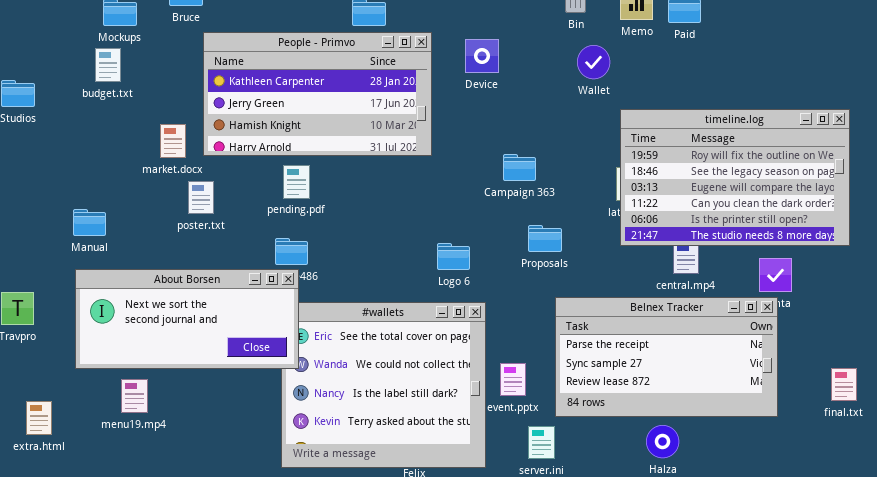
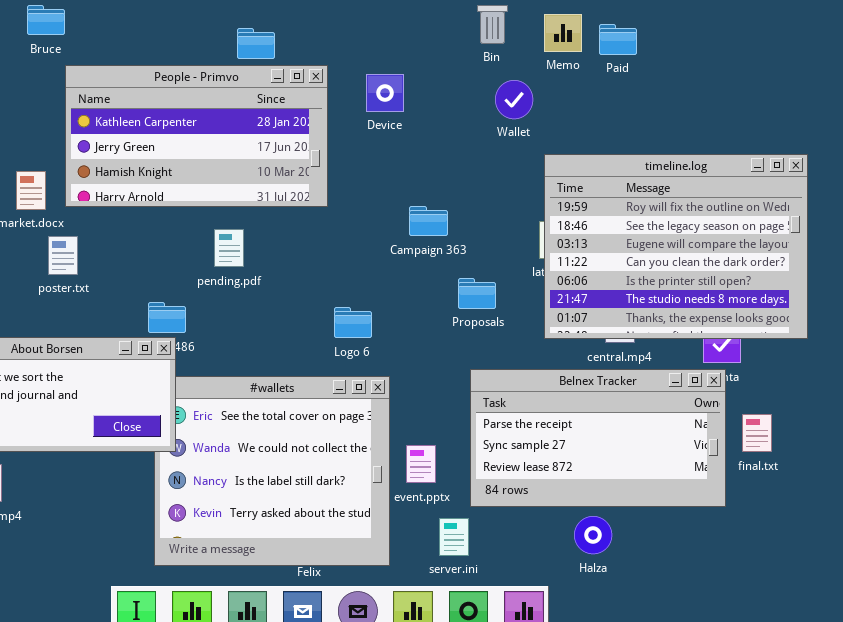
timeline.log: [620,109,850,246] -> [544,154,808,339], resized
pending.pdf: [283,165,310,199] -> [214,229,244,267], moved
Proposals: [528,225,562,252] -> [458,278,496,309], moved
final.txt: [831,368,857,401] -> [742,414,772,452], moved

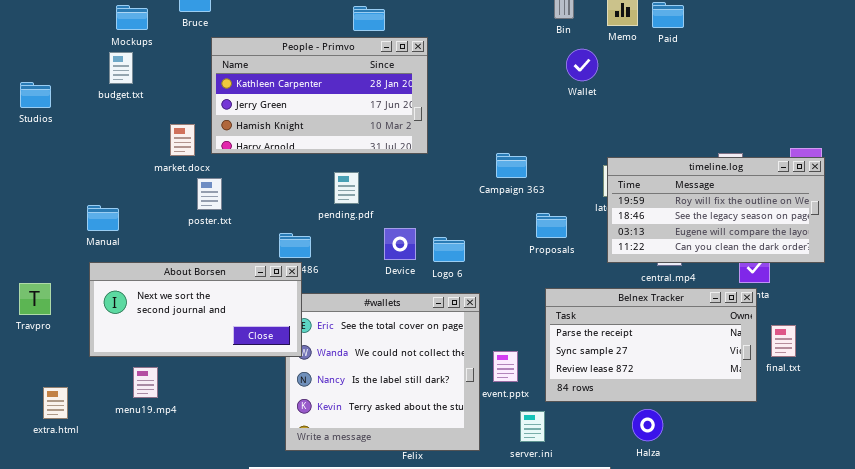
Device: [366,74,404,112] -> [384,228,416,260], moved
timeline.log: [544,154,808,339] -> [607,157,825,263], resized

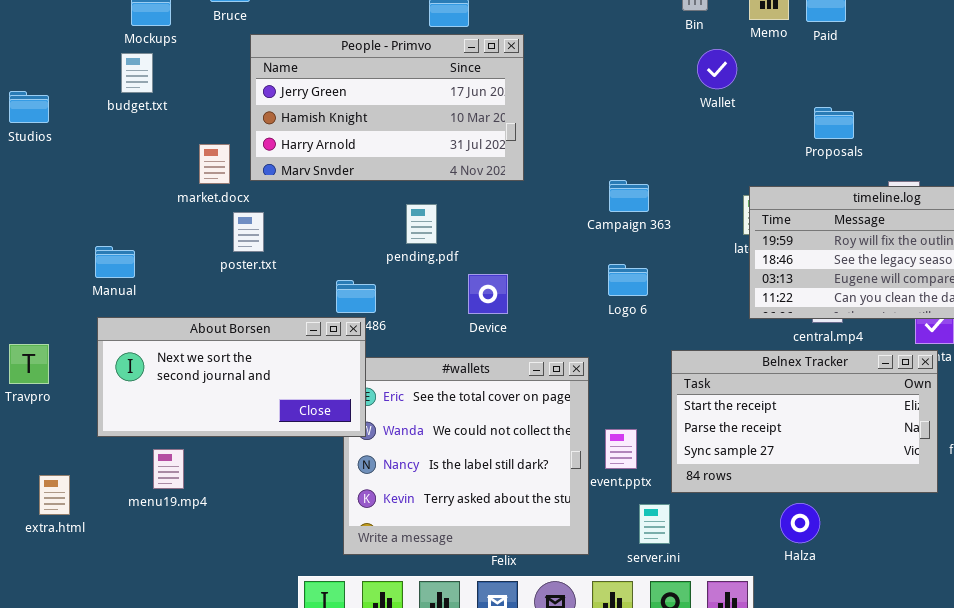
People - Primvo: [211,37,428,154] -> [250,34,524,181], scrolled down 1 row
Proposals: [536,213,567,238] -> [814,107,854,139], moved
Logo 6: [433,237,465,262] -> [608,264,648,296], moved
Belnex Tracker: [545,288,757,402] -> [671,350,938,493], scrolled up 1 row

